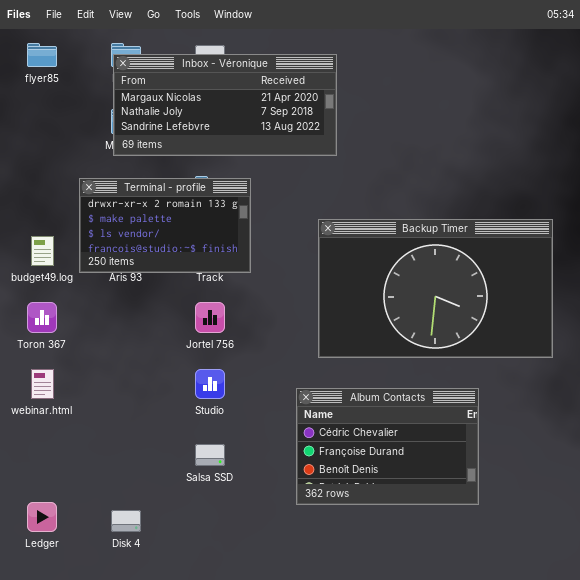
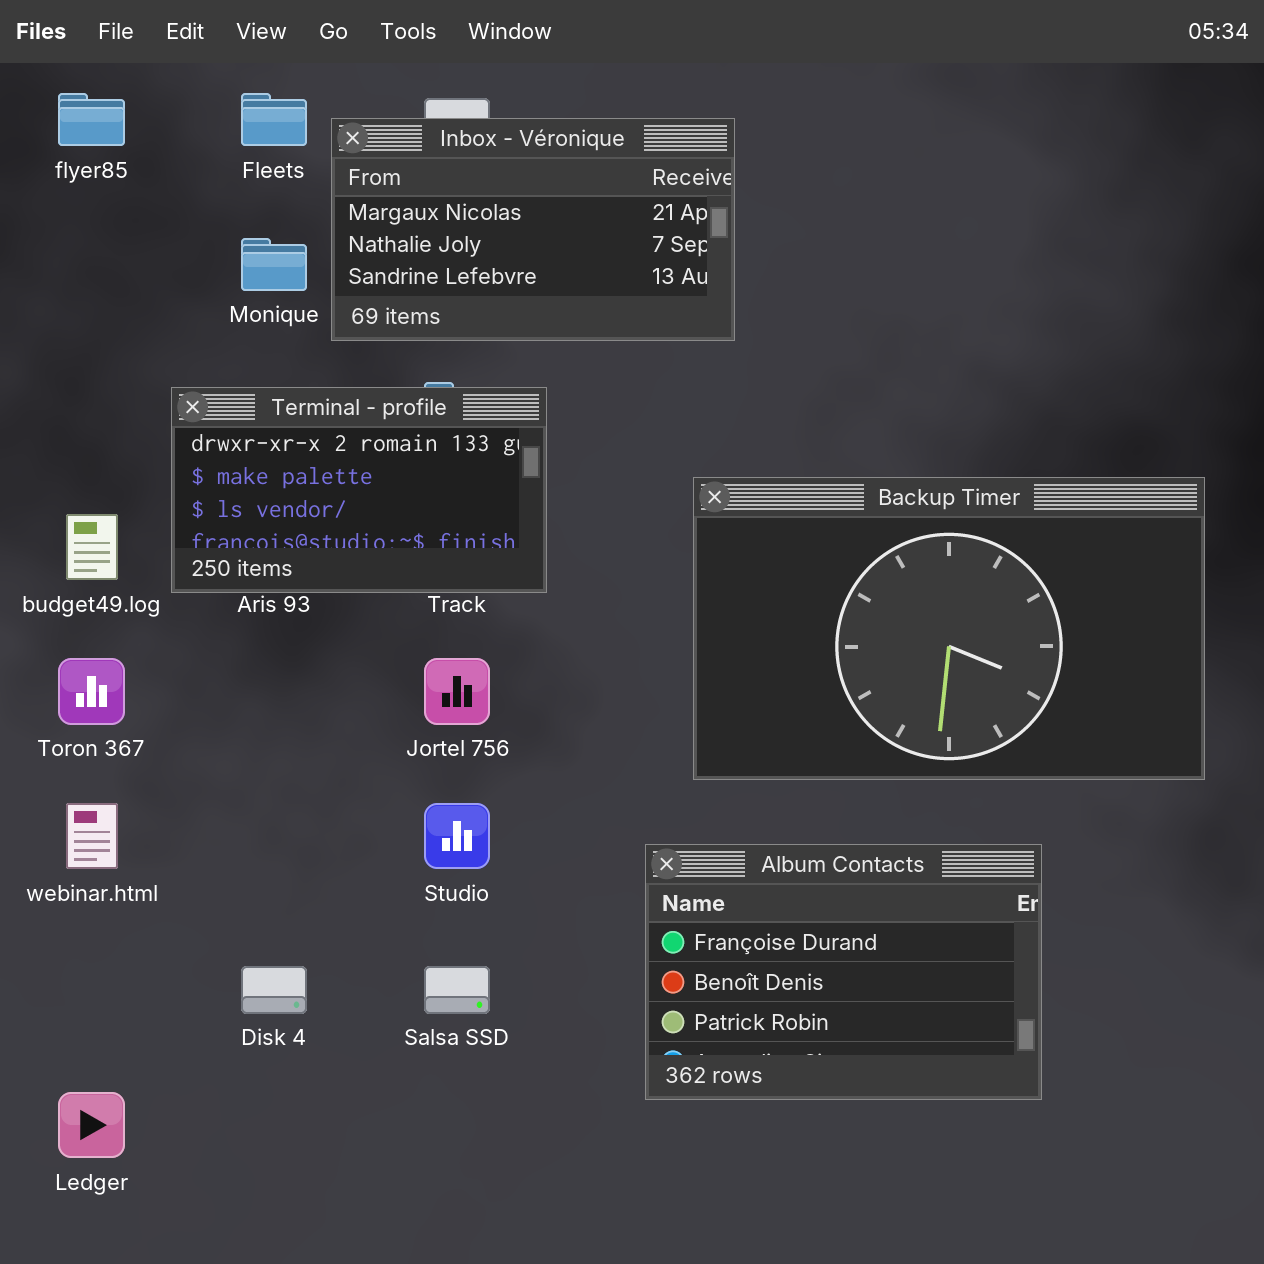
Inbox - Véronique: [113,54,337,156] -> [331,118,735,341], resized
Album Contacts: [296,388,479,505] -> [645,844,1042,1100], scrolled down 1 row
Disk 4: [111,510,141,532] -> [241,966,307,1014], moved

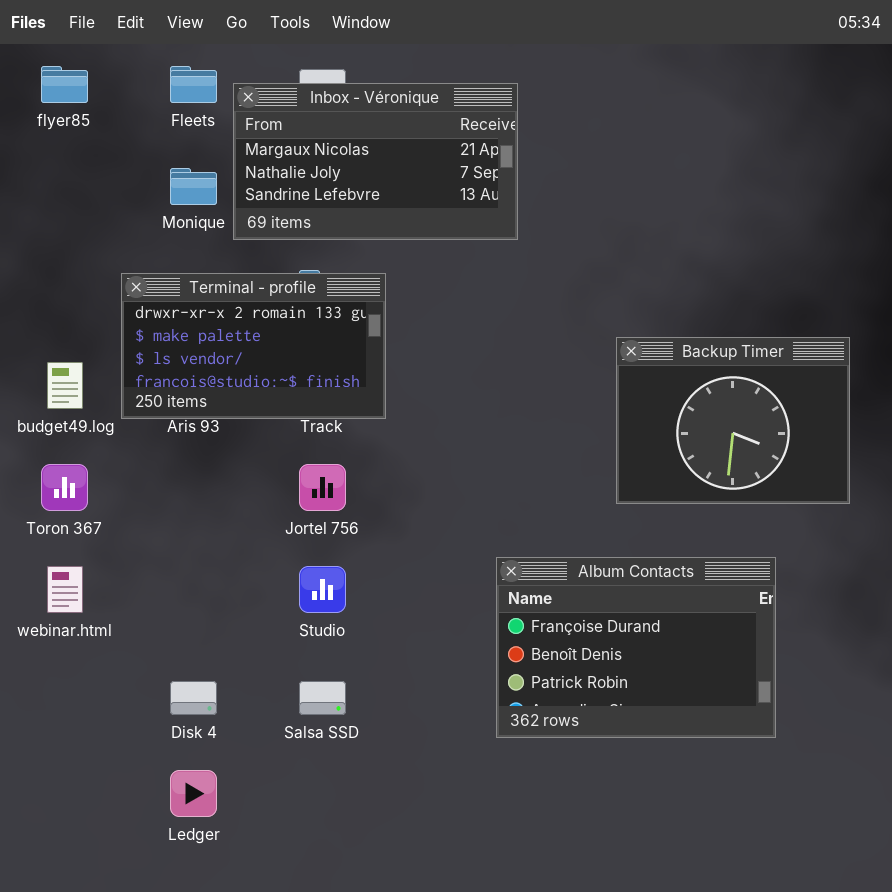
Backup Timer: [693,477,1205,780] -> [616,337,850,504], resized
Album Contacts: [645,844,1042,1100] -> [496,557,776,738], moved
Ledger: [58,1092,125,1158] -> [170,770,217,817], moved

